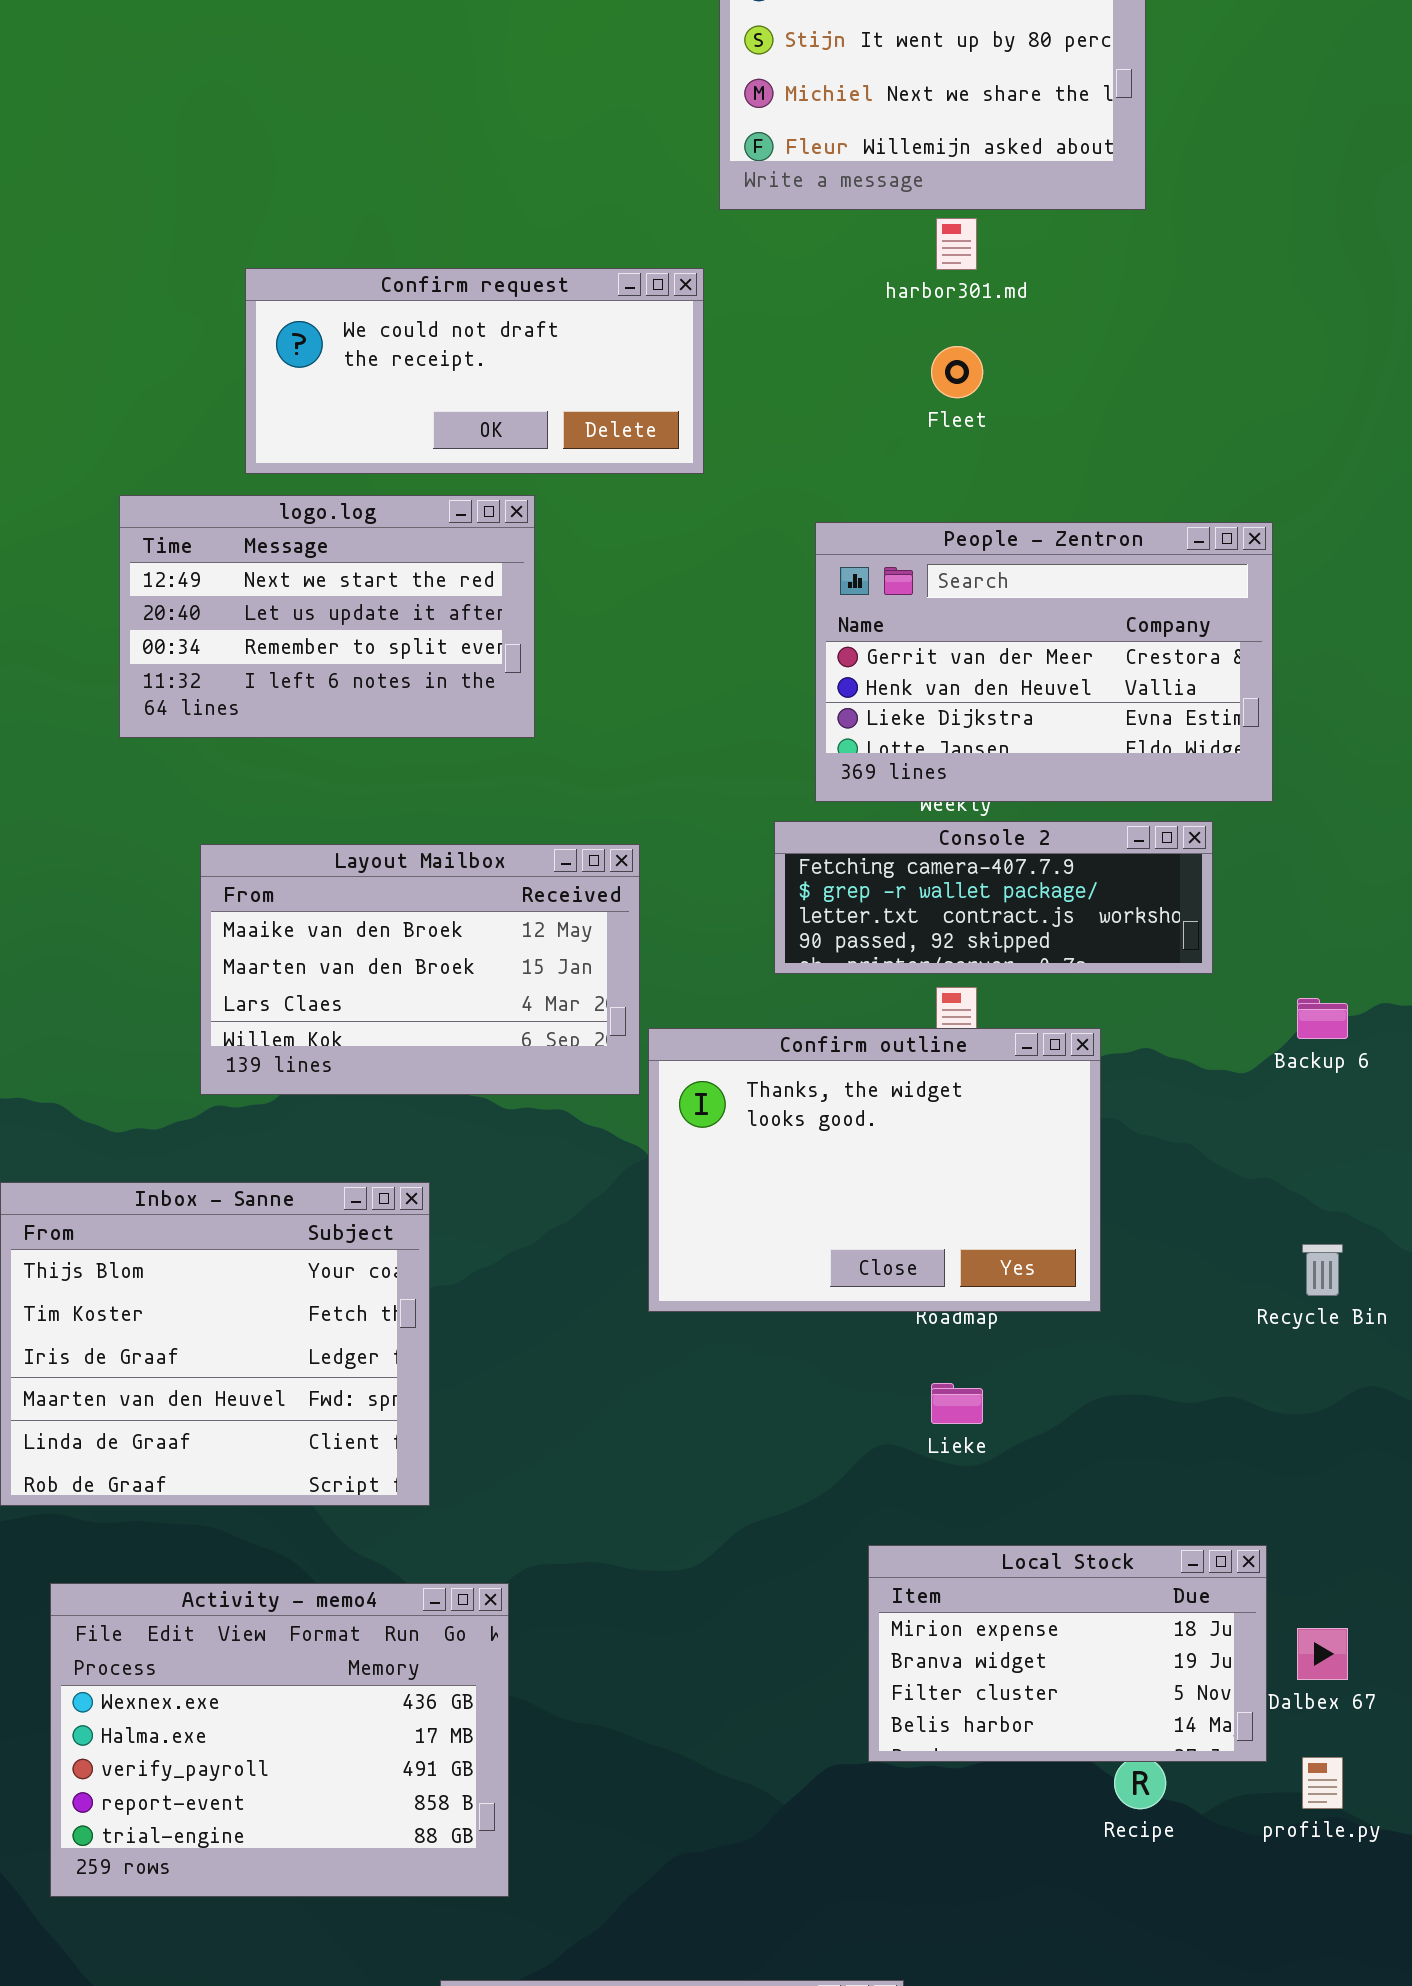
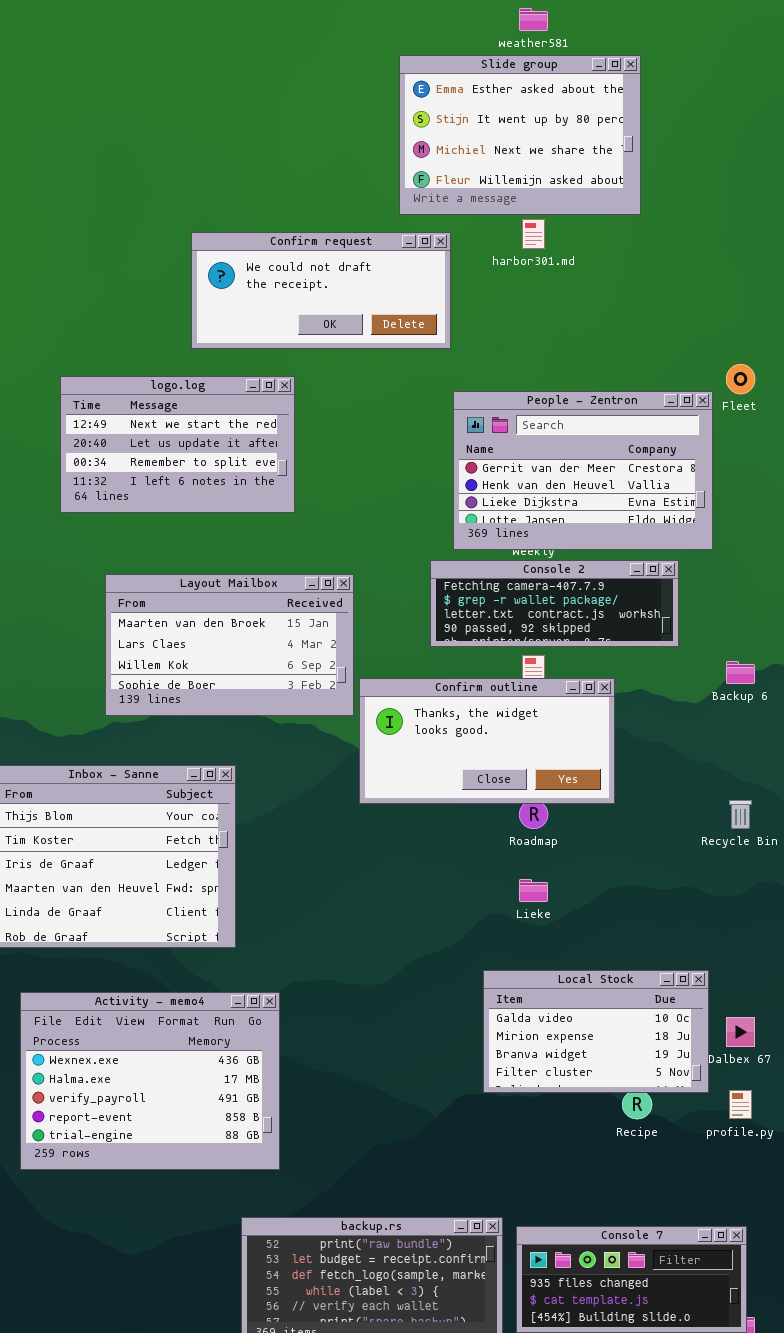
Confirm request: [245,268,704,474] -> [191,232,451,349], moved
Fleet: [931,346,983,398] -> [726,364,755,394], moved
Layout Mailbox: [200,844,640,1095] -> [105,574,354,716], scrolled down 1 row
Confirm outline: [648,1028,1101,1312] -> [359,678,615,804], resized
Local Stock: [868,1545,1267,1762] -> [483,970,709,1093], scrolled up 1 row

